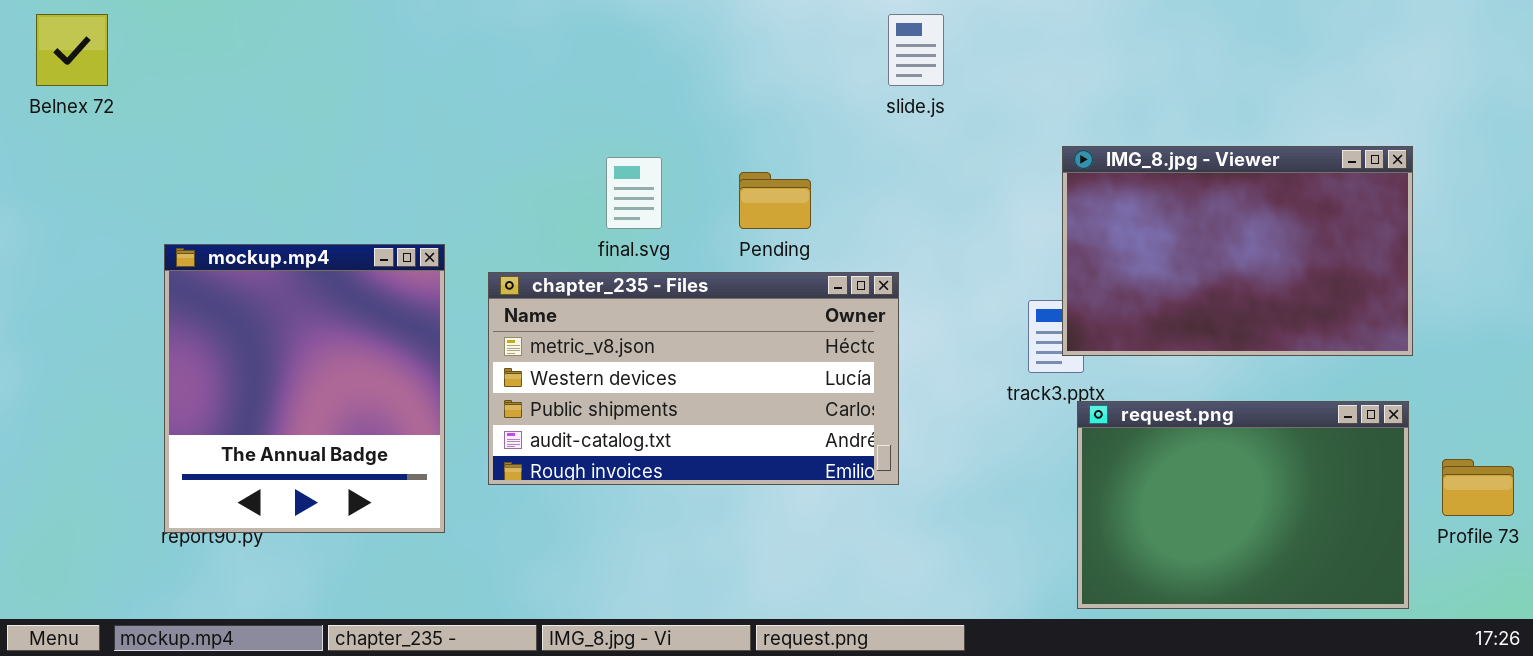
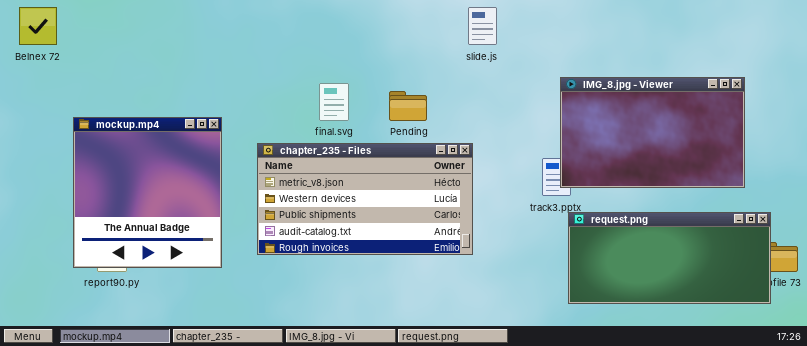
mockup.mp4: [164,244,445,533] -> [73,117,222,268], moved
request.png: [1077,401,1409,609] -> [568,212,771,304], resized

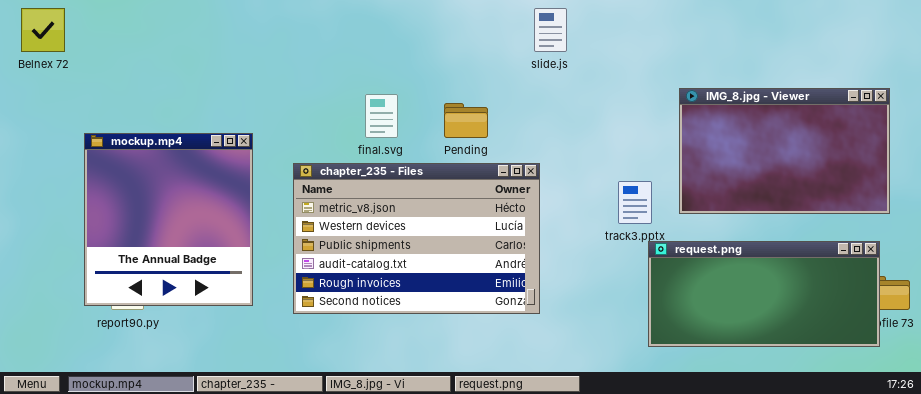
IMG_8.jpg - Viewer: [560,77,745,188] -> [679,88,890,214], moved
chapter_235 - Files: [257,143,473,255] -> [293,163,540,314], resized

